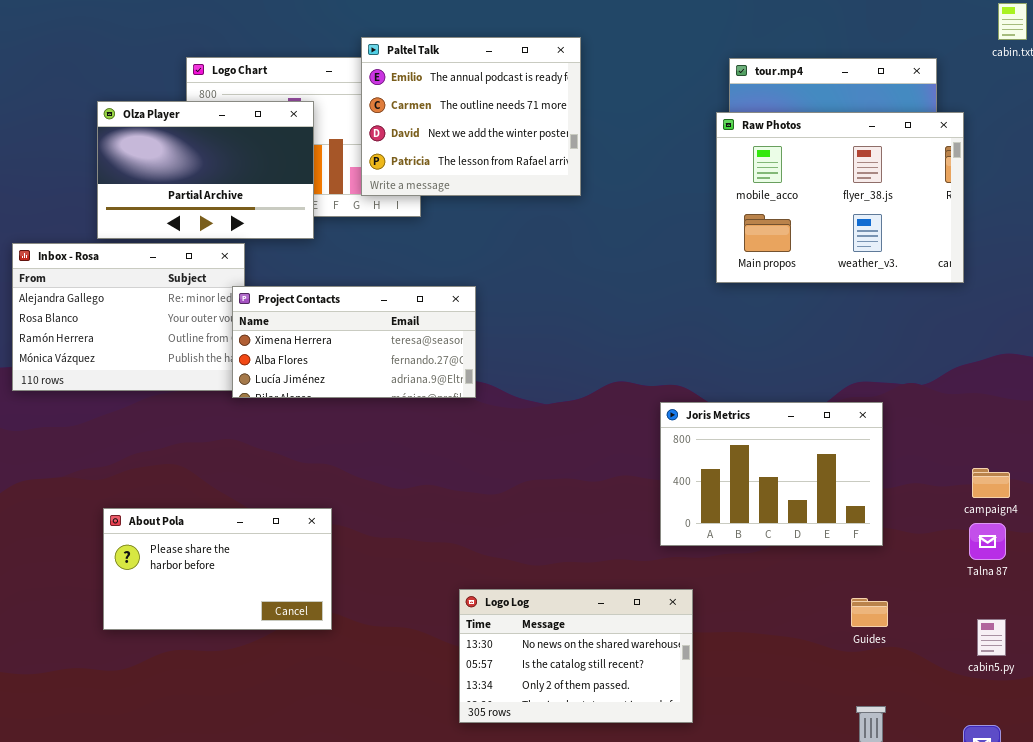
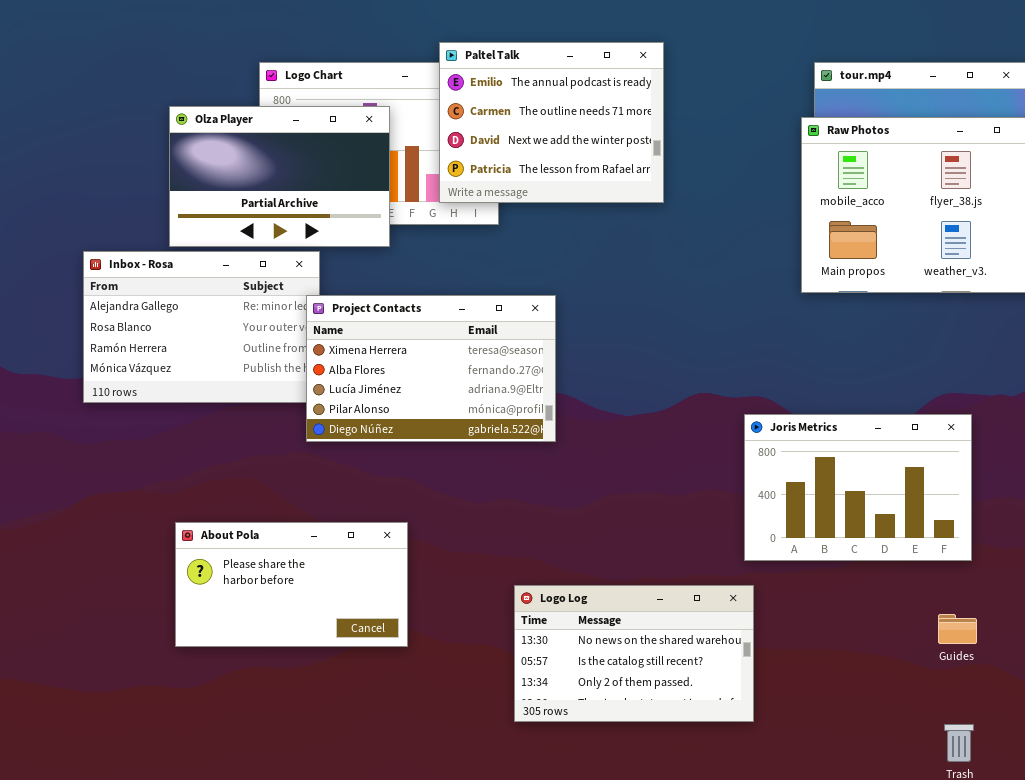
Project Contacts: [232,286,476,398] -> [306,295,556,442], resized
Logo Log: [459,589,693,723] -> [514,585,754,722], moved

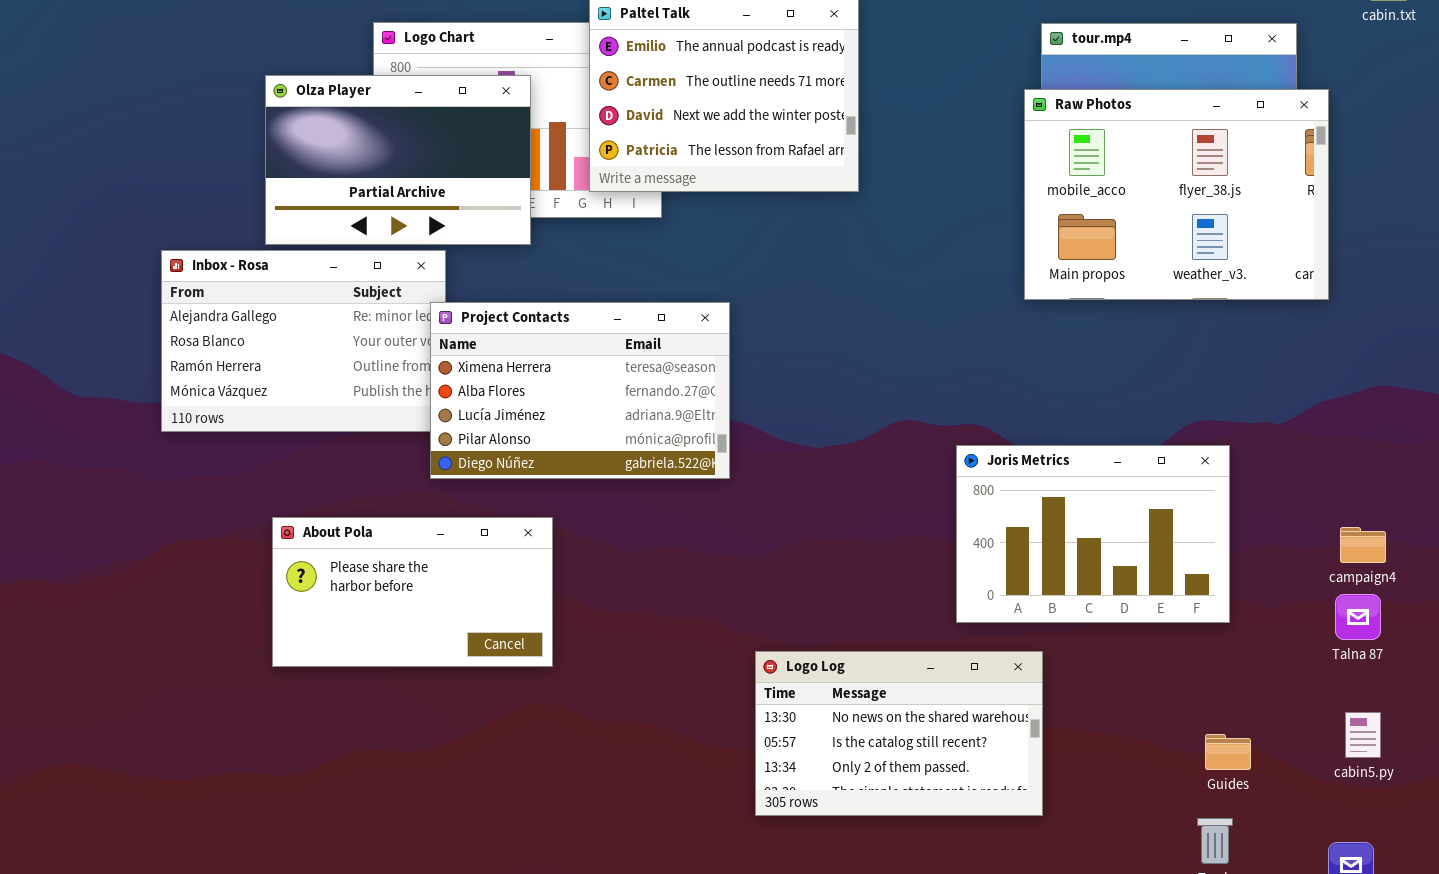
About Pola: [175,522,408,647] -> [272,517,553,667], moved
Logo Log: [514,585,754,722] -> [755,651,1043,816], moved
Guides: [938,614,977,644] -> [1205,734,1251,770], moved

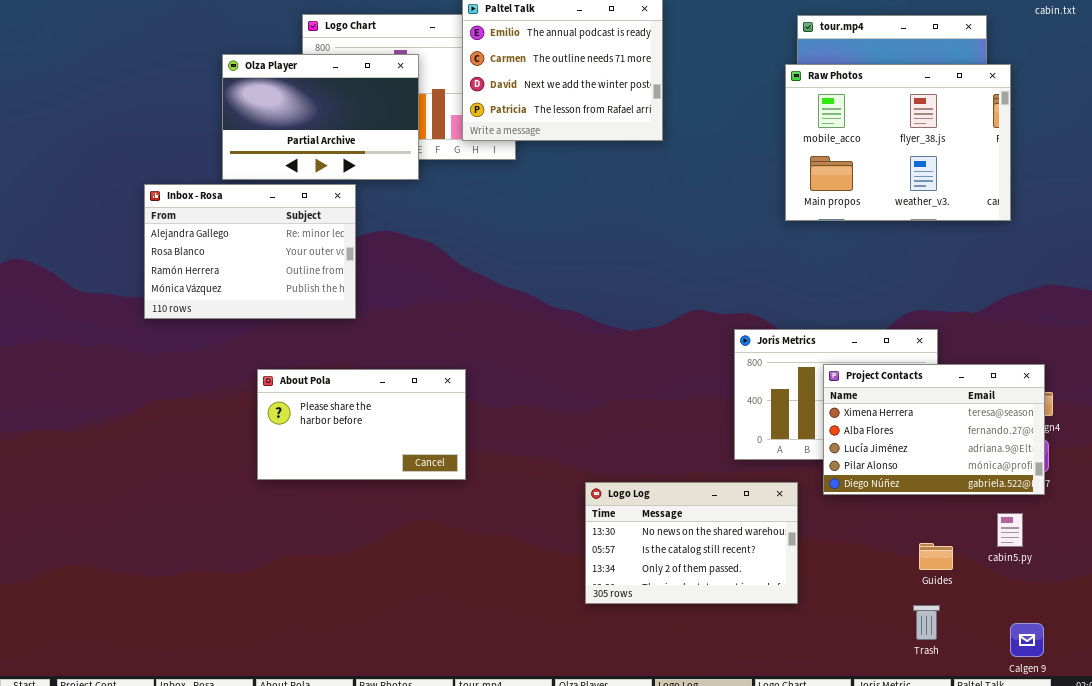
Project Contacts: [430,302,730,479] -> [823,364,1045,495], moved
About Pola: [272,517,553,667] -> [257,369,466,480], moved
cabin5.py: [1345,712,1381,758] -> [997,513,1023,547], moved

